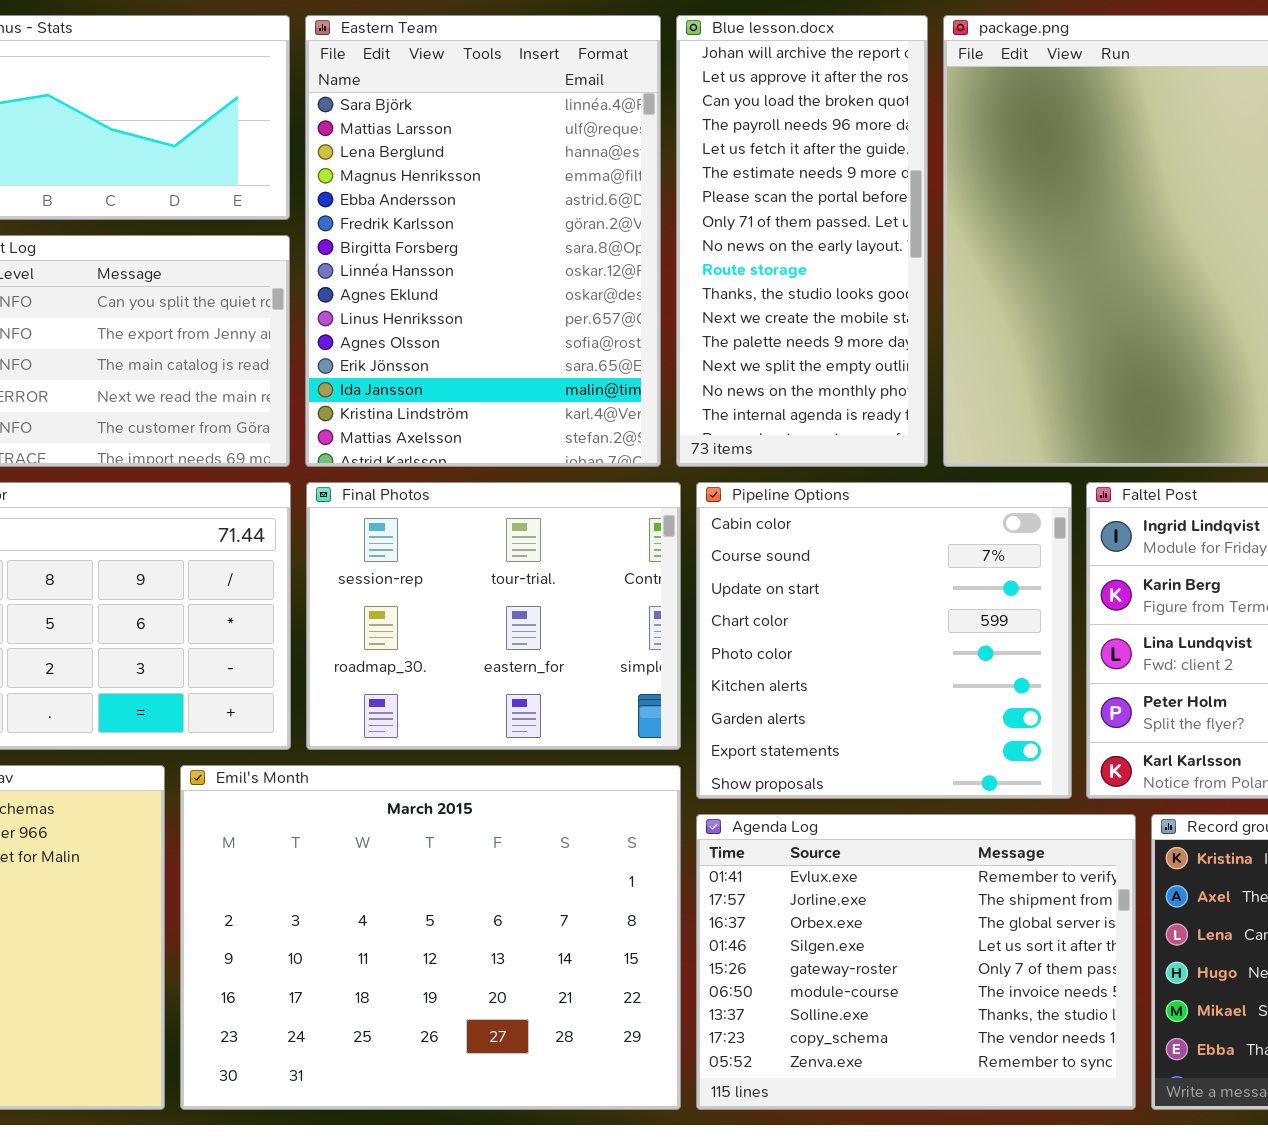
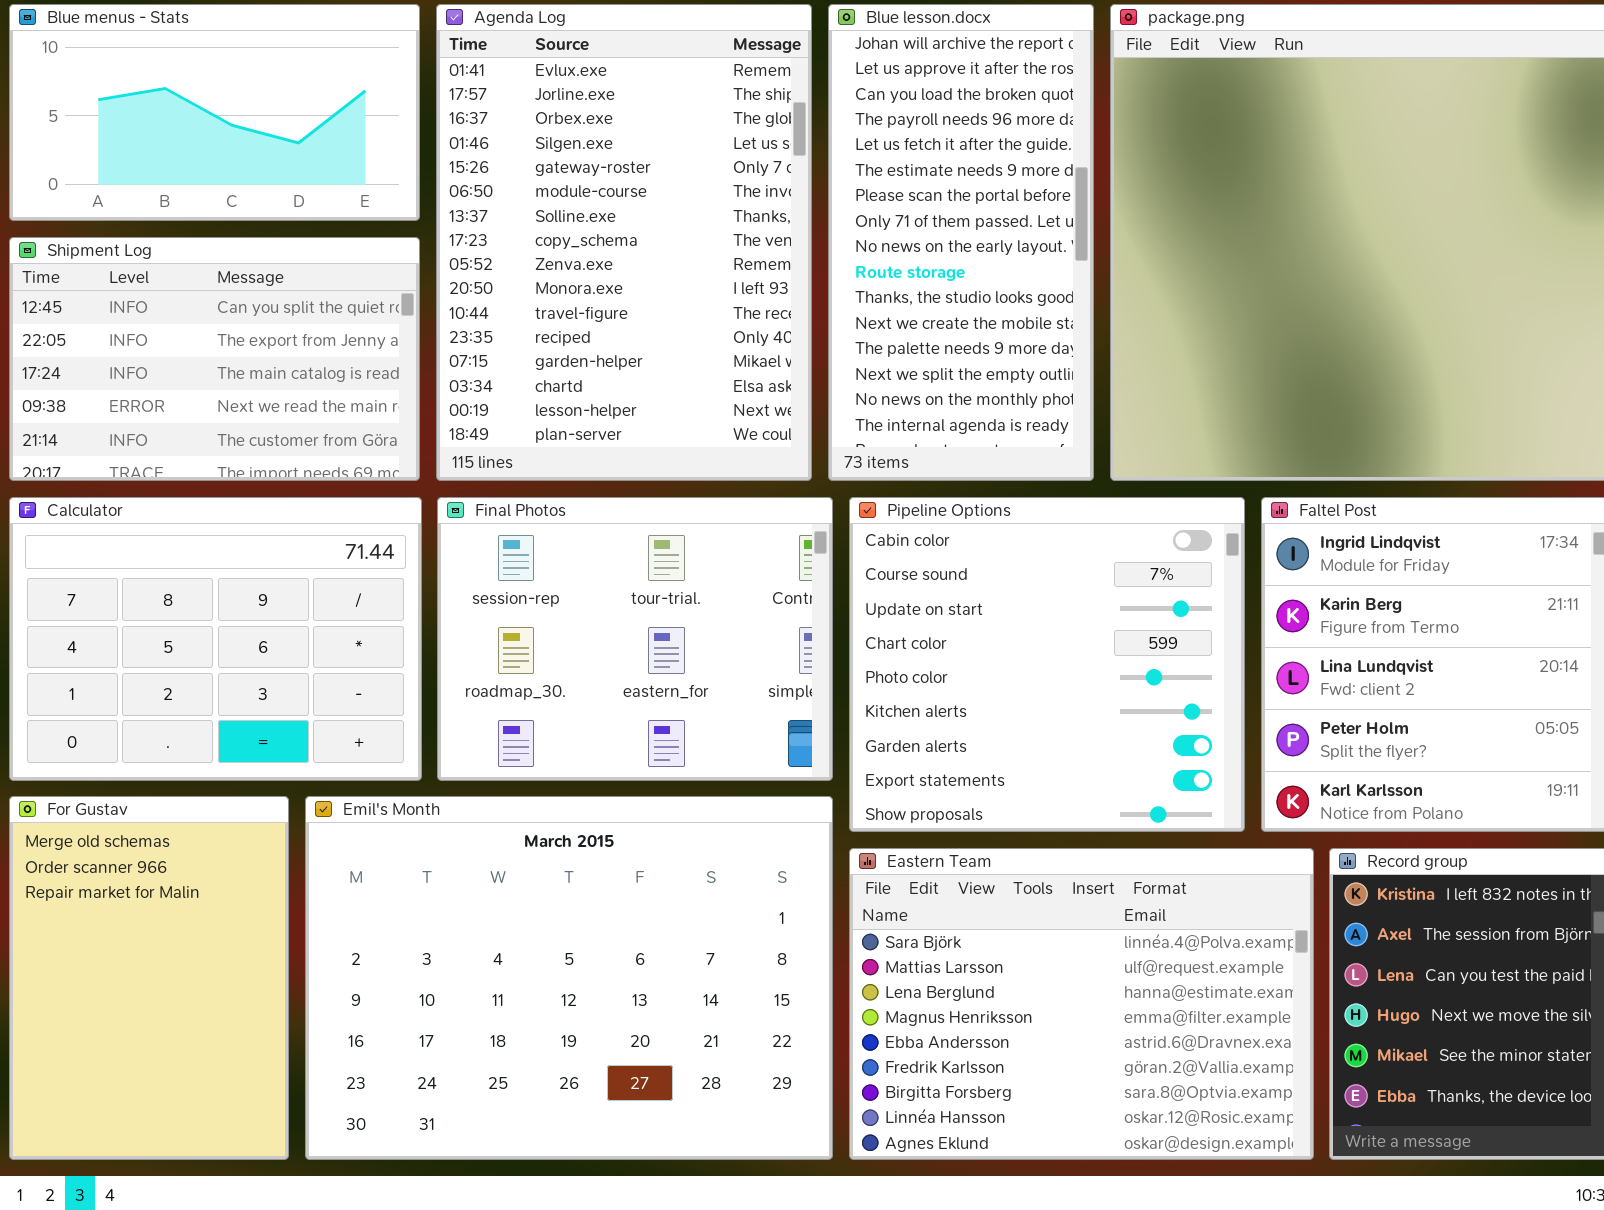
Eastern Team: [305,15,661,467] -> [849,848,1314,1160], moved, resized
Agenda Log: [696,814,1136,1110] -> [436,4,812,481], moved, resized

